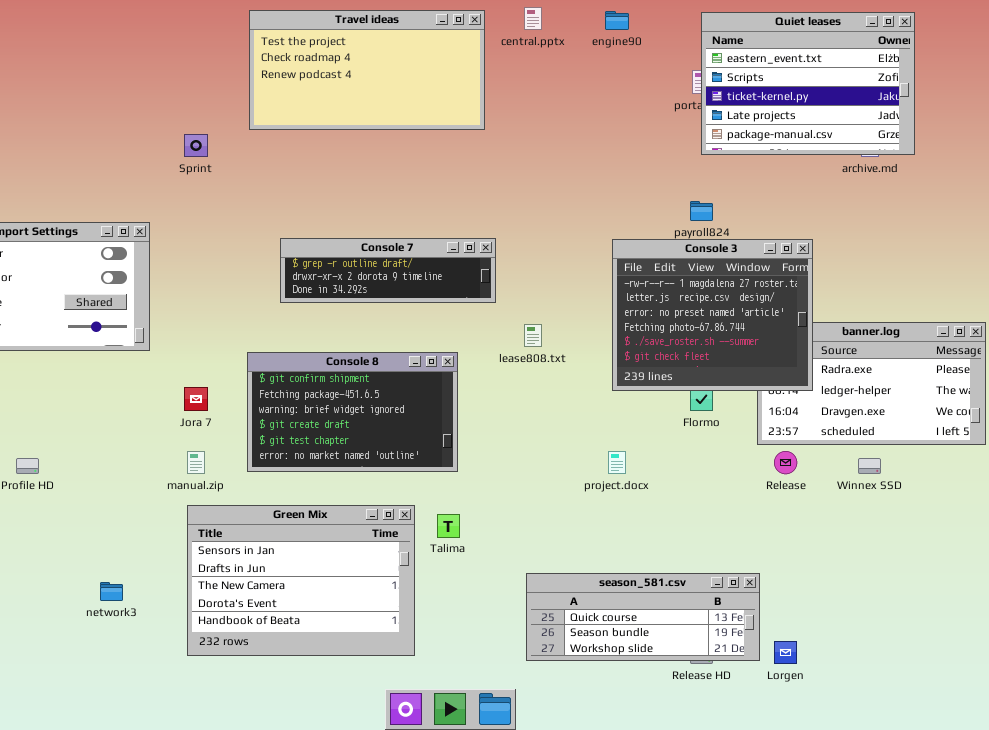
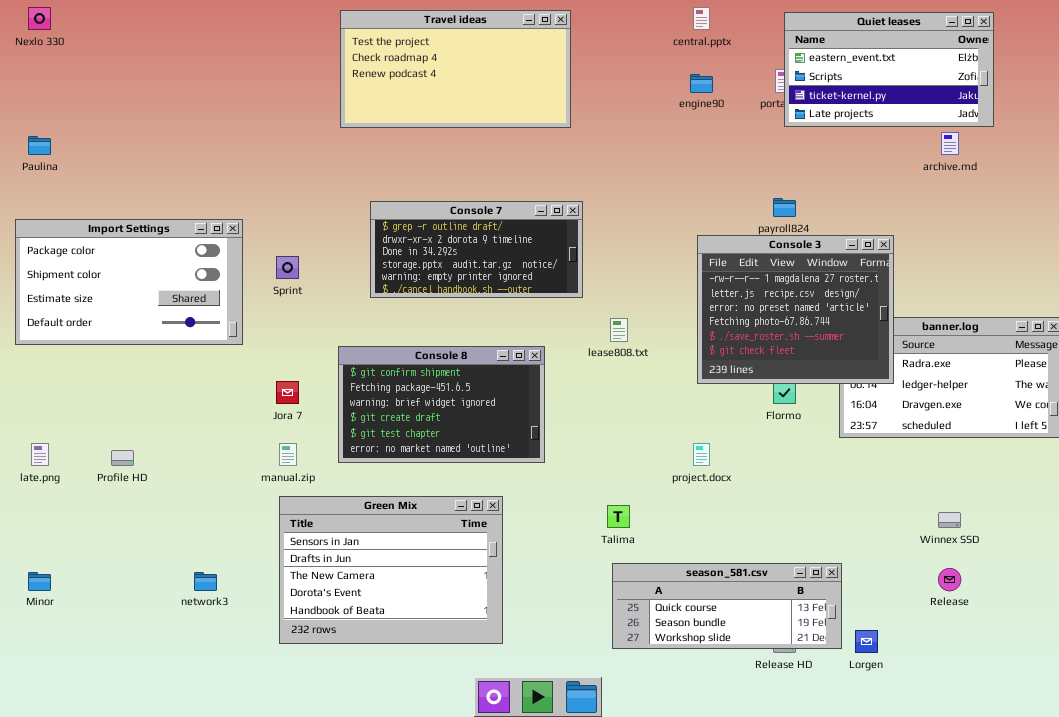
central.pptx: [524,7,542,30] -> [693,7,710,30], moved
engine90: [605,11,629,30] -> [690,74,713,93], moved
Quiet leases: [701,12,915,155] -> [784,12,994,127], resized
Sprint: [184,134,208,157] -> [276,256,299,279], moved
Console 7: [280,238,496,303] -> [370,201,583,298], resized
Release: [774,451,797,474] -> [938,568,961,591], moved
Winnex SSD: [858,458,881,474] -> [938,512,961,528], moved
Talima: [437,514,460,538] -> [607,505,630,528], moved

